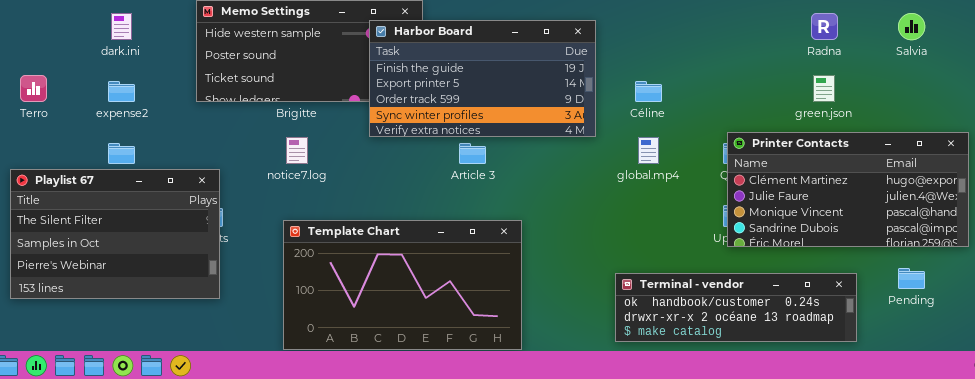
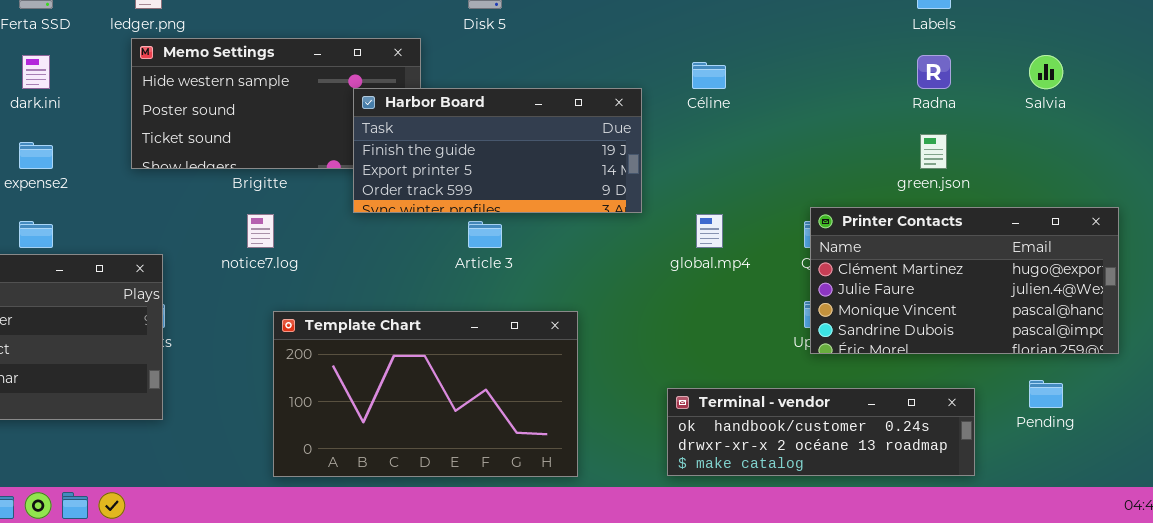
Harbor Board: [369,20,596,137] -> [353,88,642,213], resized
Céline: [635,81,662,102] -> [692,62,726,89], moved
Template Chart: [283,220,522,350] -> [273,311,578,477], moved

